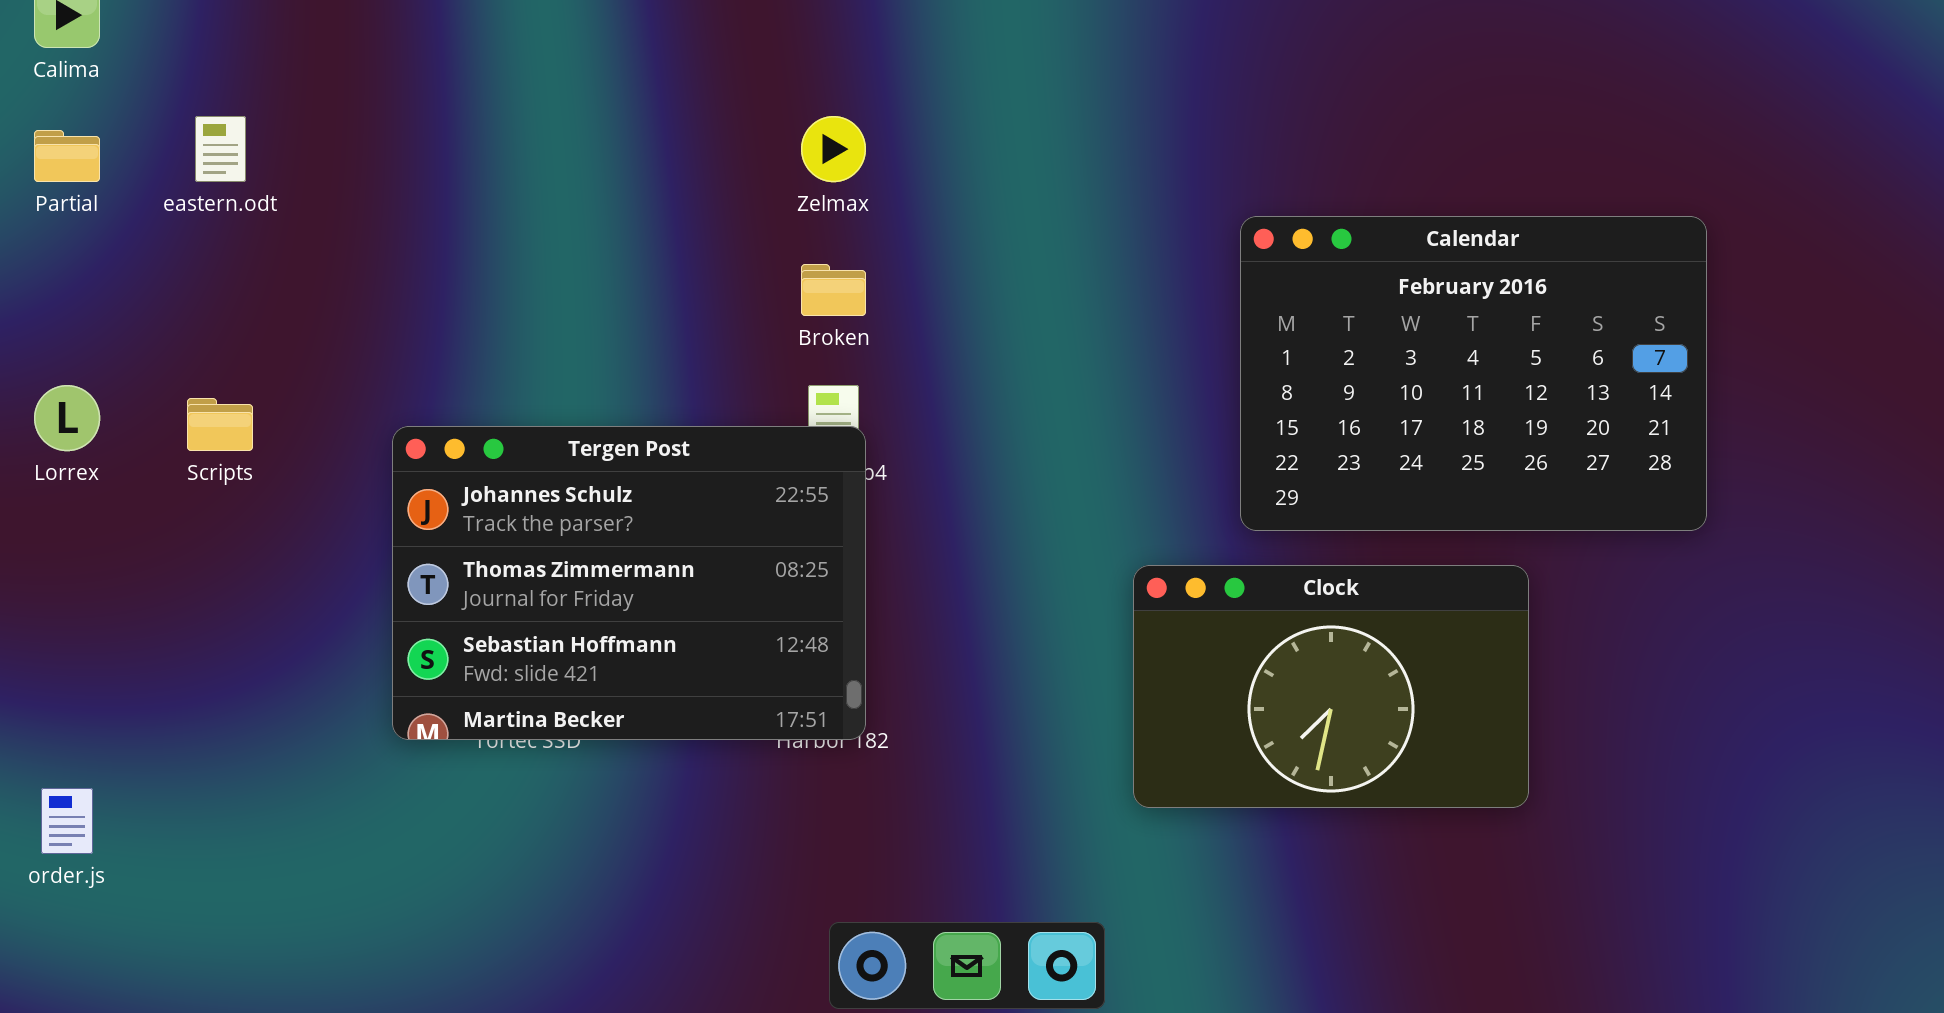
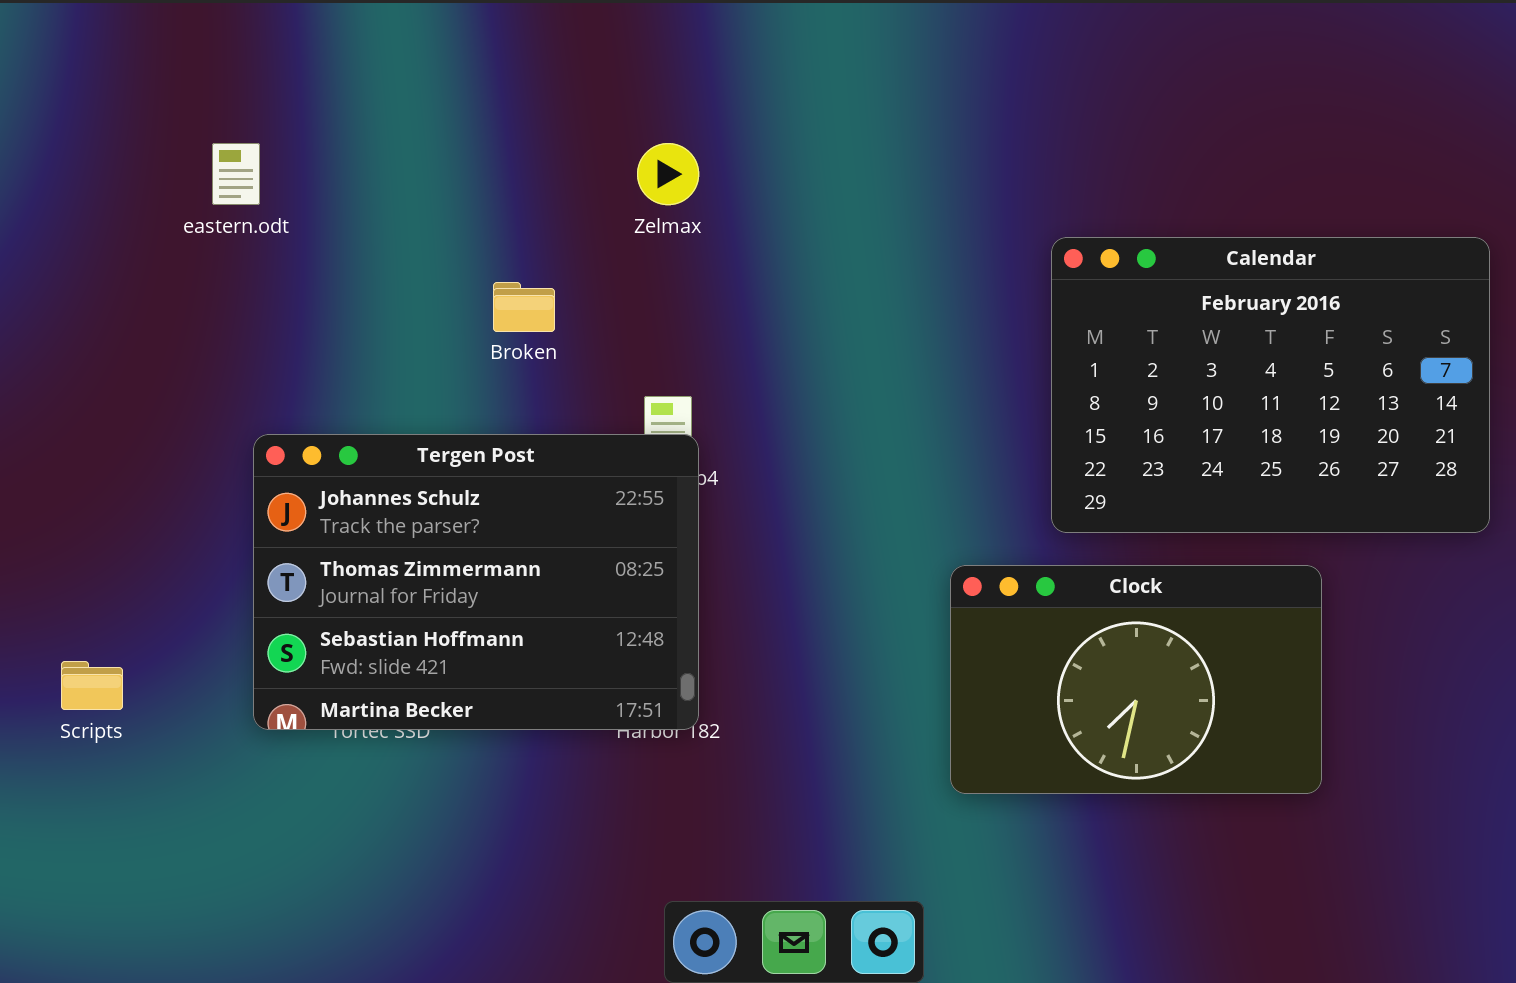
eastern.odt: [195,116,246,182] -> [212,143,260,205], moved
Broken: [801,264,866,316] -> [493,282,555,332], moved
Scripts: [187,398,253,451] -> [61,661,123,710], moved

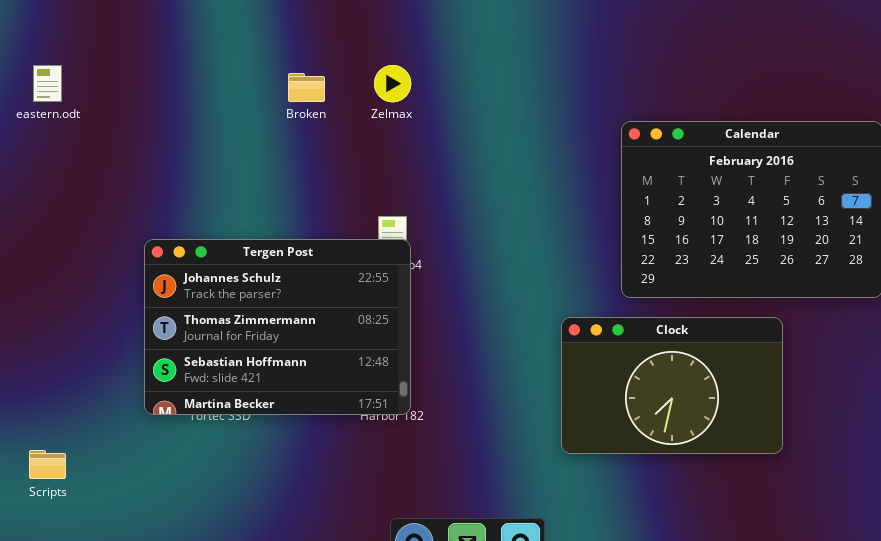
eastern.odt: [212,143,260,205] -> [33,65,62,102], moved
Broken: [493,282,555,332] -> [288,73,325,102], moved
Scripts: [61,661,123,710] -> [29,450,66,479], moved

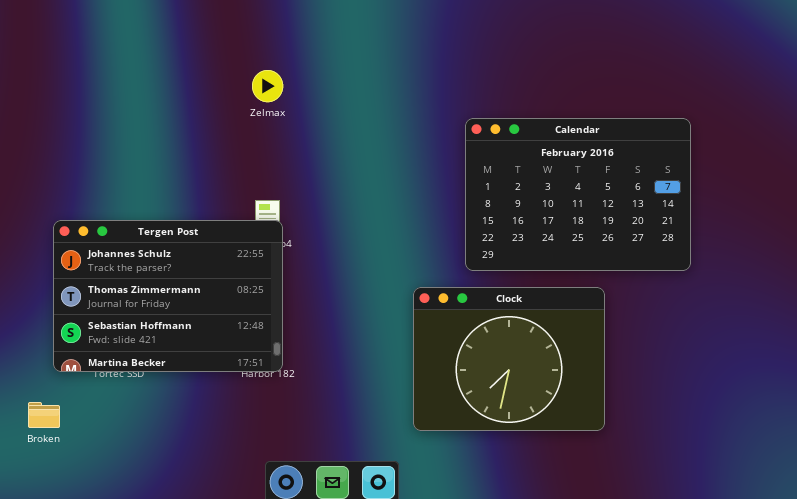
Broken: [288,73,325,102] -> [28,402,60,428], moved
Clock: [561,317,783,454] -> [413,287,605,431], resized

